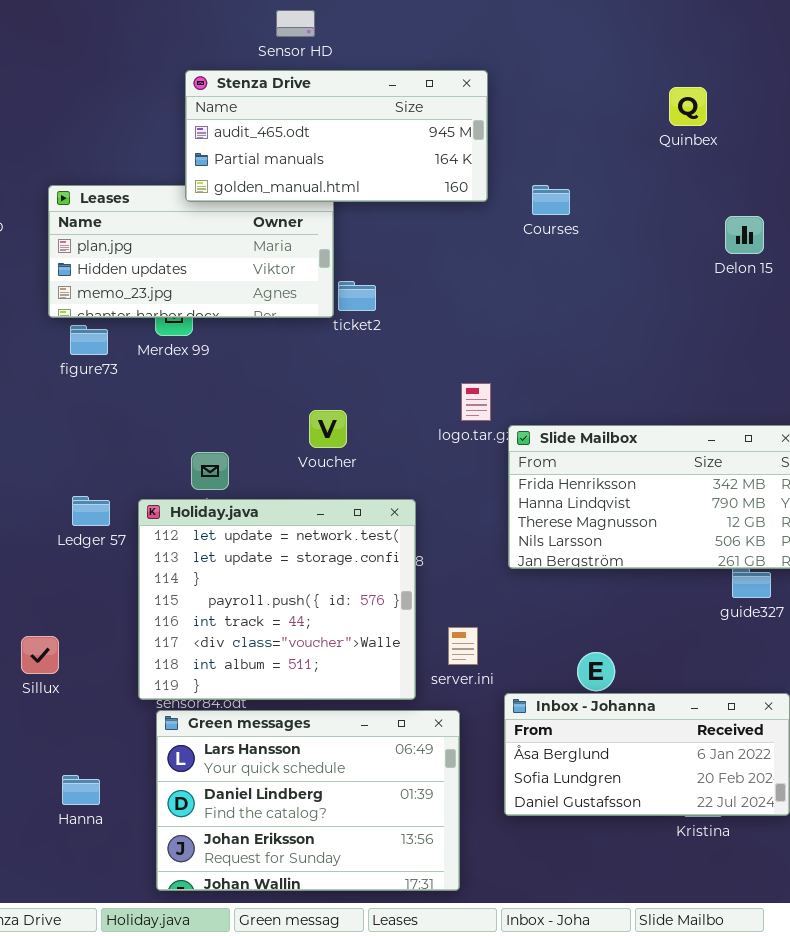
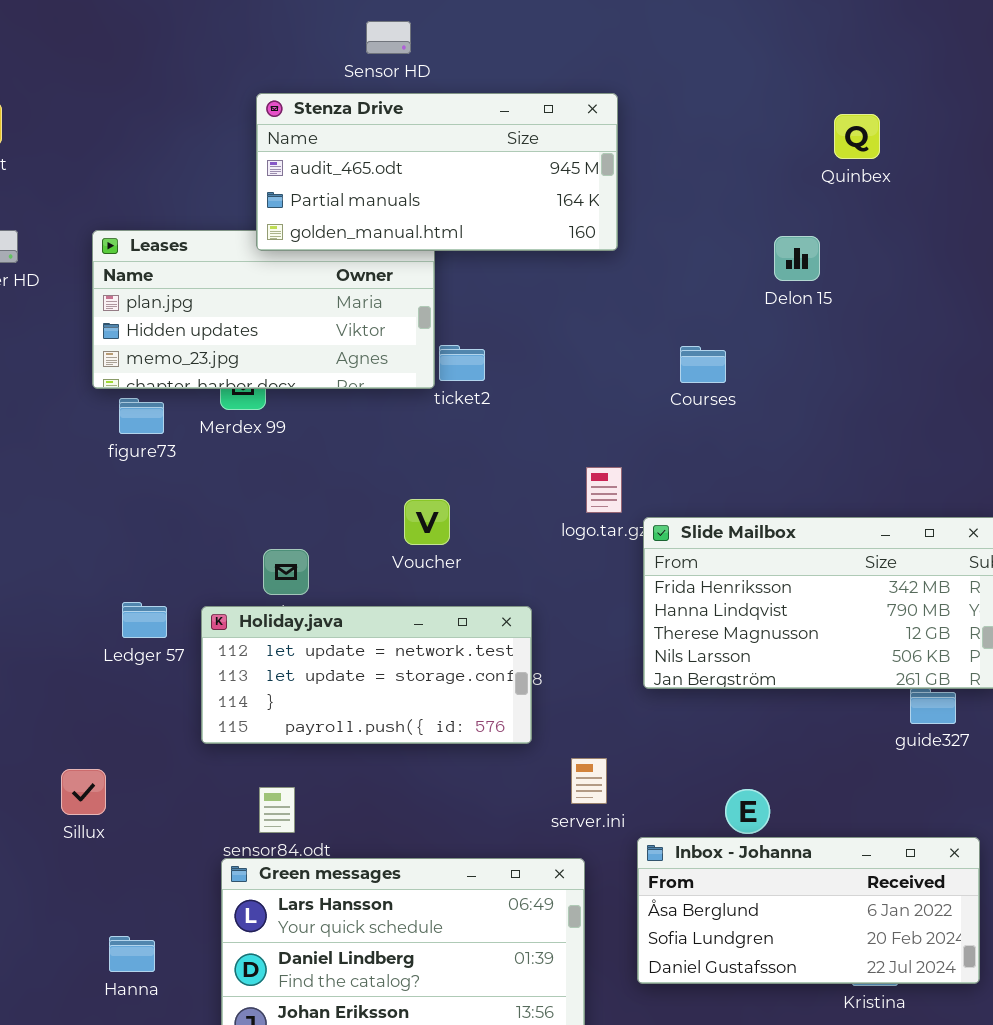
Courses: [532,185,570,215] -> [680,346,726,383], moved
Delon 15: [725,216,764,254] -> [774,236,820,281], moved
Holiday.java: [138,499,416,700] -> [201,606,532,744], resized

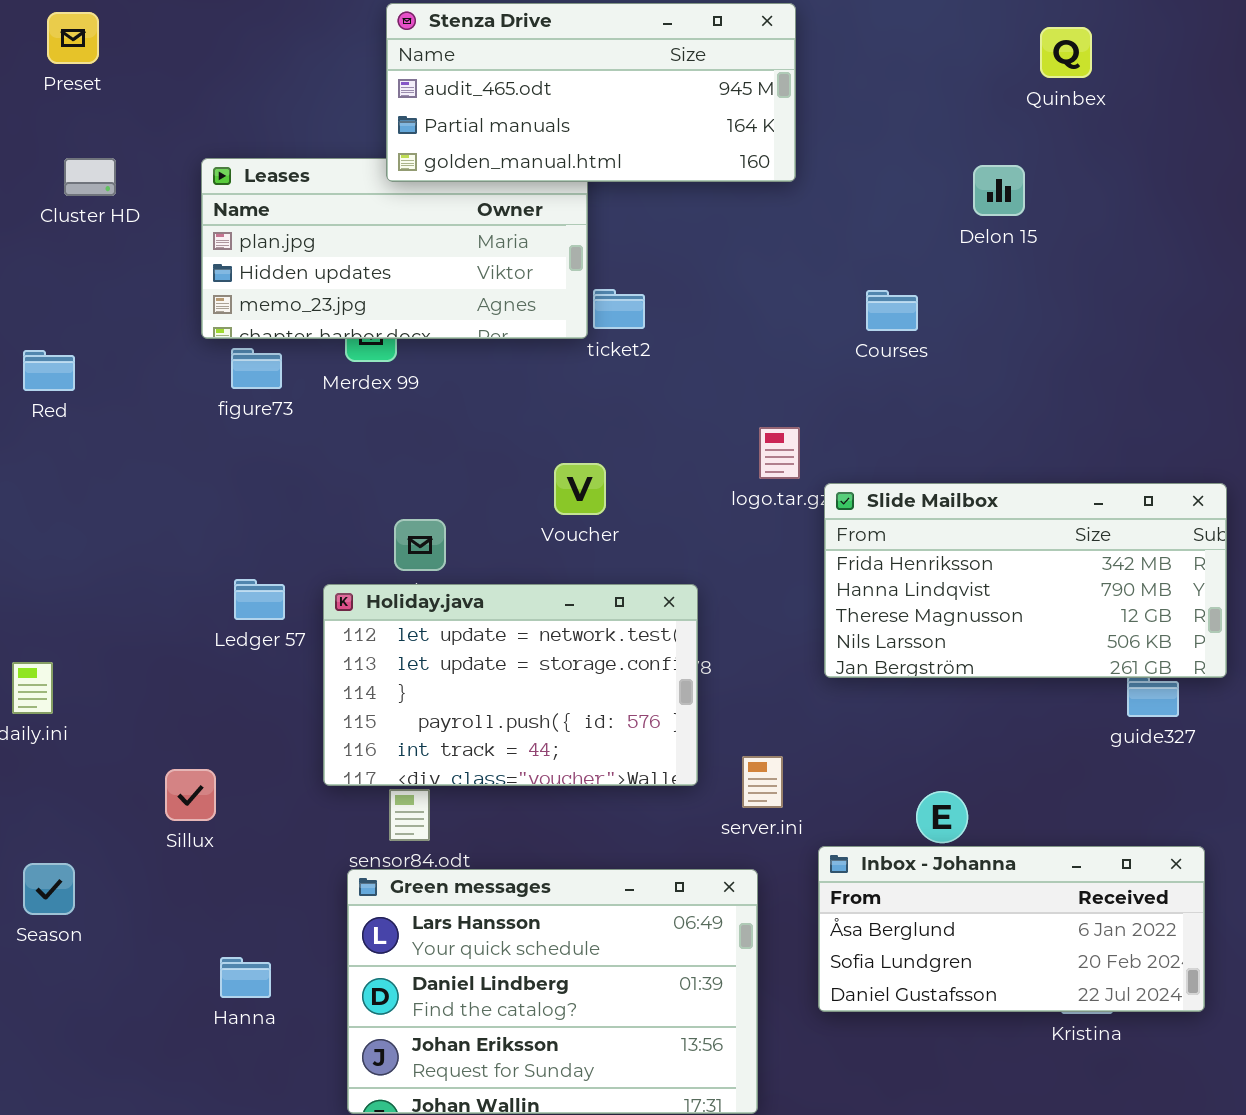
Holiday.java: [201,606,532,744] -> [323,584,698,786], resized

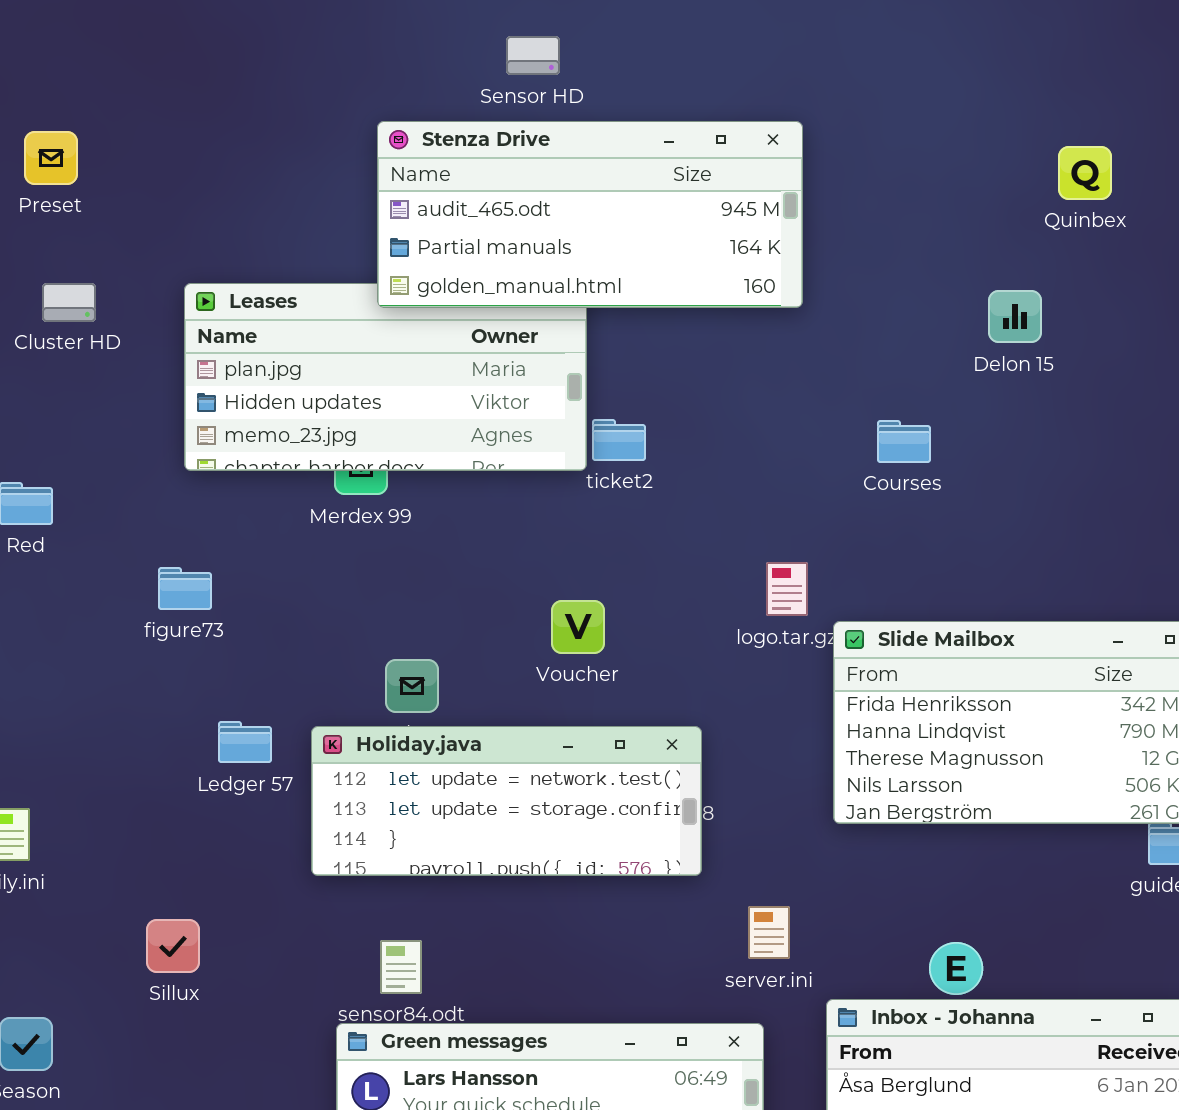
figure73: [231,348,282,389] -> [158,567,212,610], moved
Holiday.java: [323,584,698,786] -> [311,726,702,876], resized

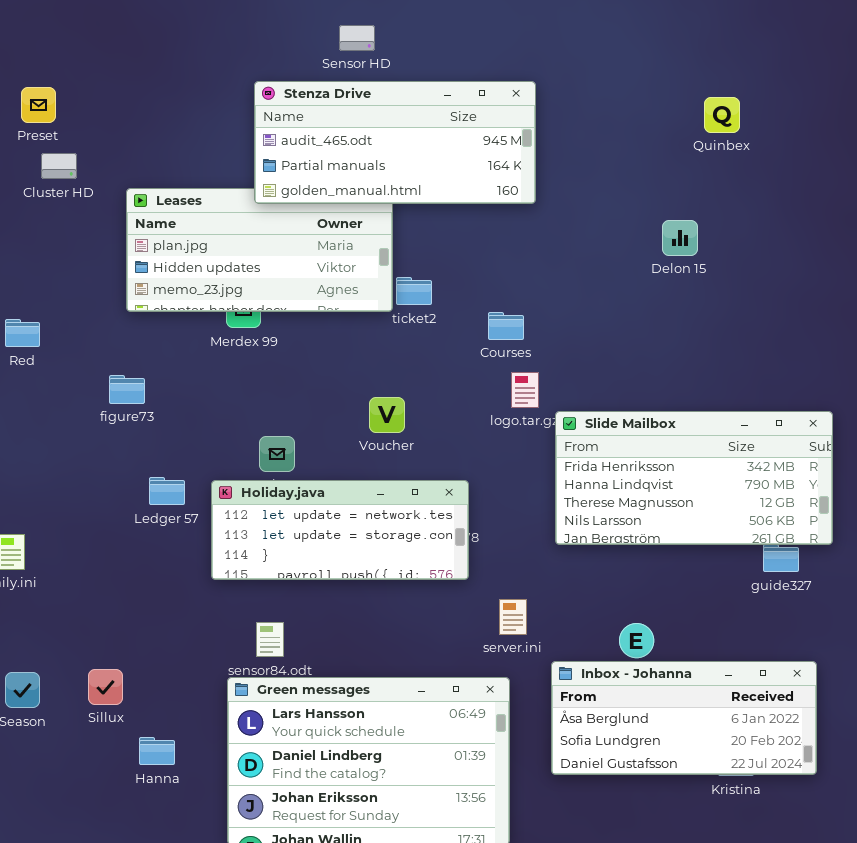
Cluster HD: [42,283,96,322] -> [41,153,77,179], moved
Delon 15: [988,290,1042,343] -> [662,220,698,256], moved
Courses: [877,420,931,463] -> [488,312,524,340], moved
Sillux: [146,919,200,973] -> [88,669,123,705], moved

